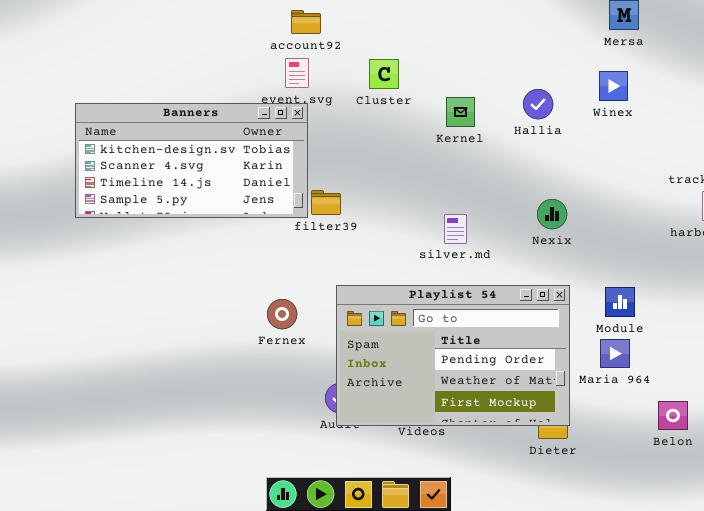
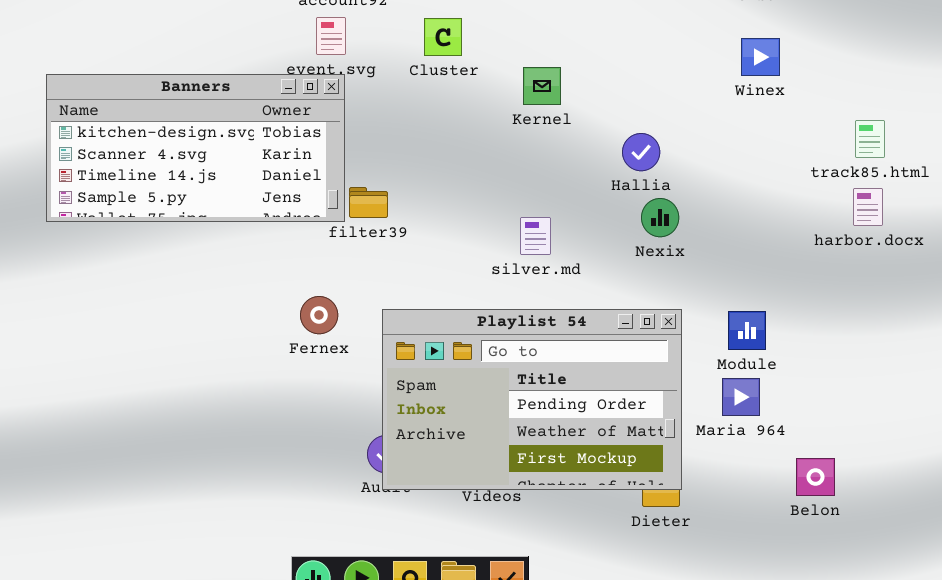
Winex: [599,71,628,101] -> [741,38,780,76], moved
Hallia: [523,89,553,119] -> [622,133,660,171], moved
Fernex: [267,299,297,329] -> [300,296,338,334], moved

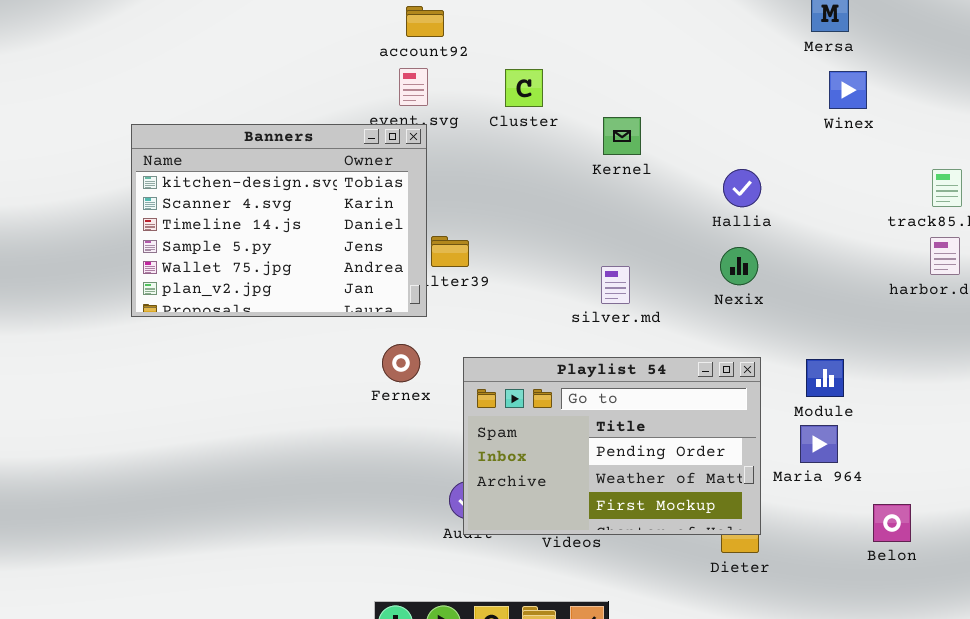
Winex: [741,38,780,76] -> [829,71,867,109], moved
Banners: [46,74,345,222] -> [131,124,427,317], resized
Hallia: [622,133,660,171] -> [723,169,761,207], moved

